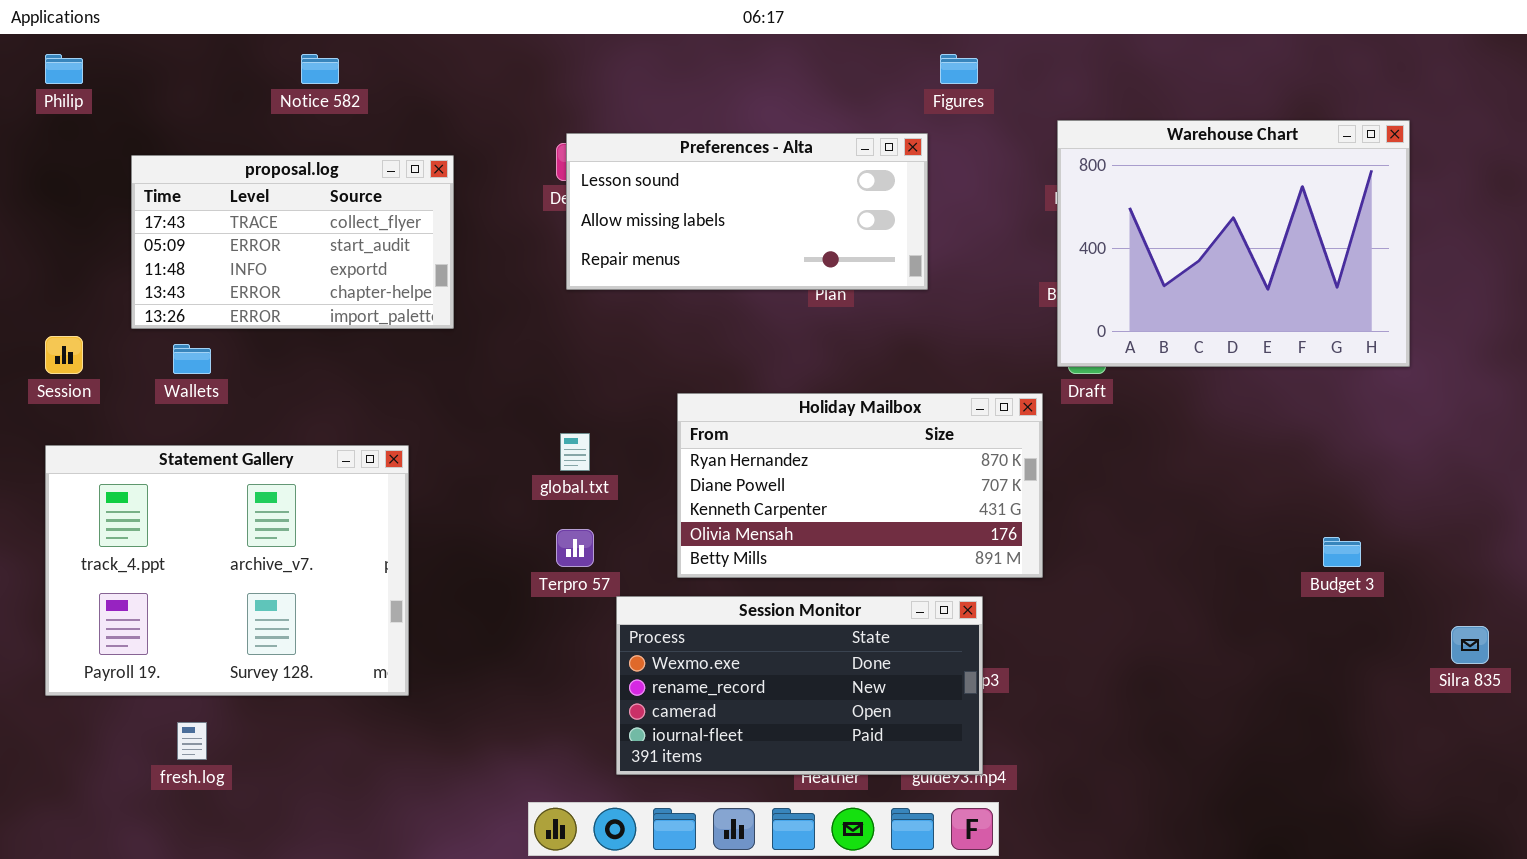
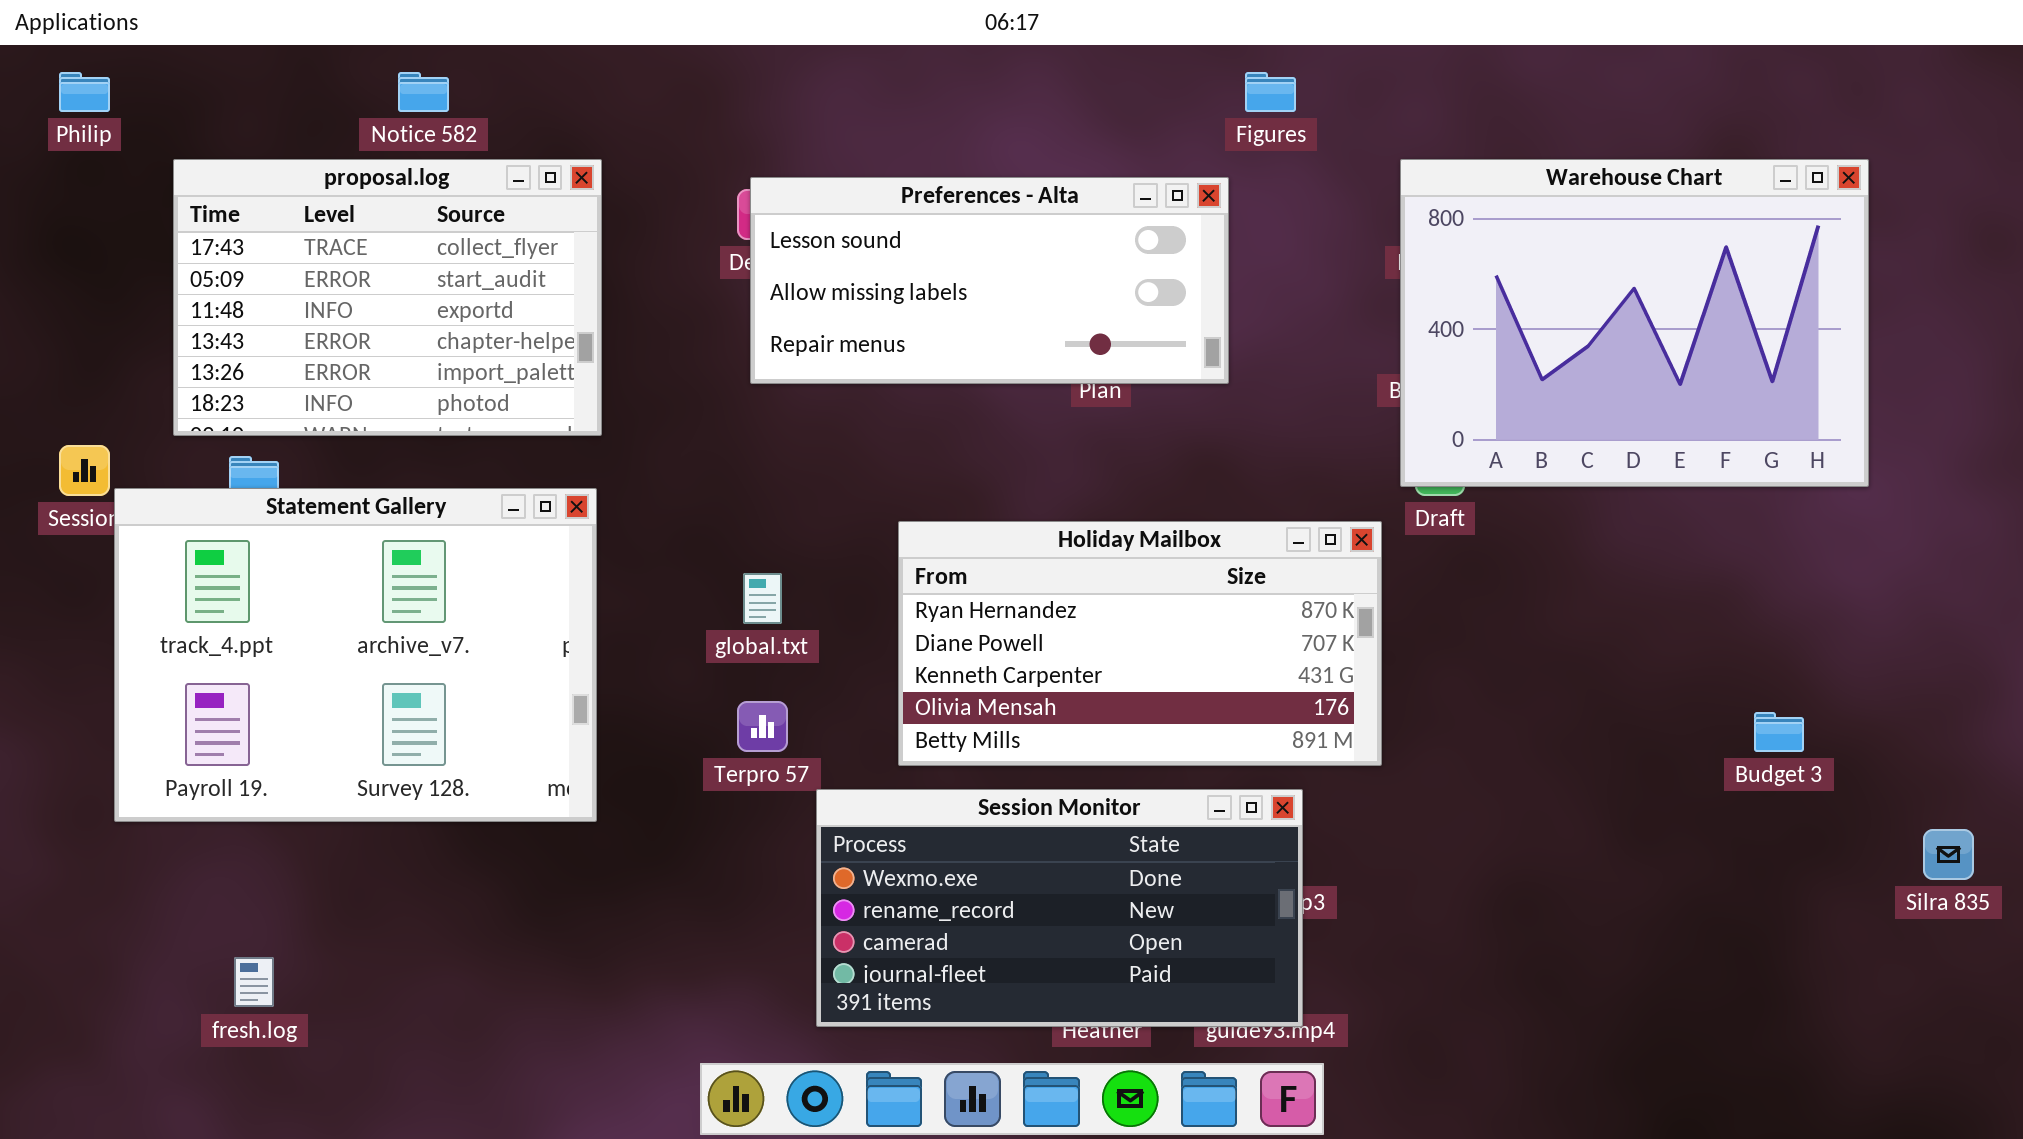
proposal.log: [131,155,454,329] -> [173,159,602,436], resized
Statement Gallery: [45,445,409,696] -> [114,488,597,822], moved

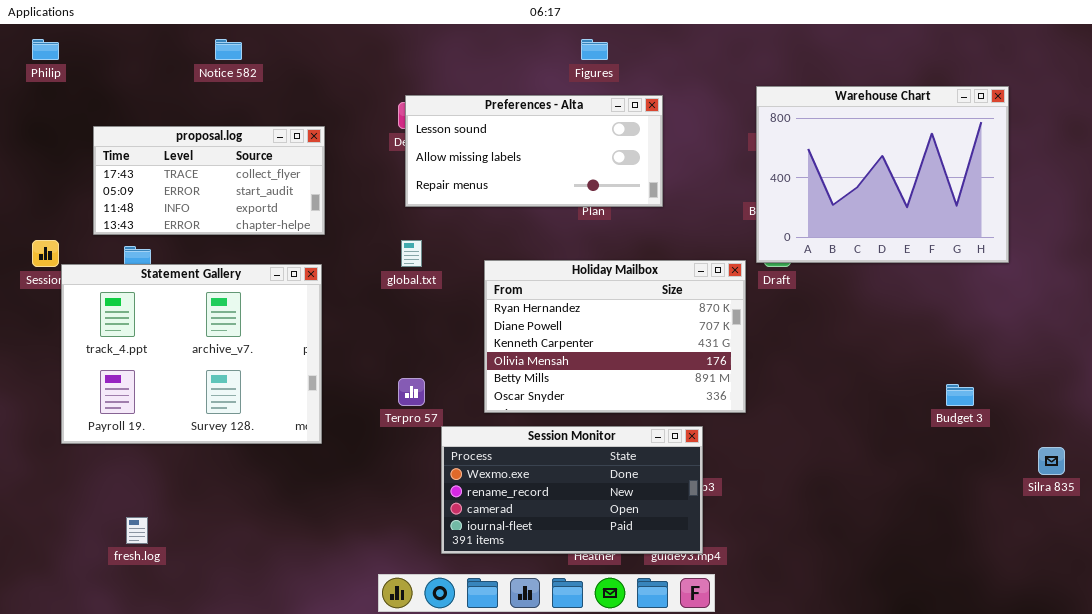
Figures: [1245,72,1296,112] -> [581,39,608,60], moved
proposal.log: [173,159,602,436] -> [93,126,325,235], resized
Holiday Mailbox: [898,521,1382,766] -> [484,260,746,413], resized
global.txt: [743,573,782,624] -> [401,240,422,267], moved

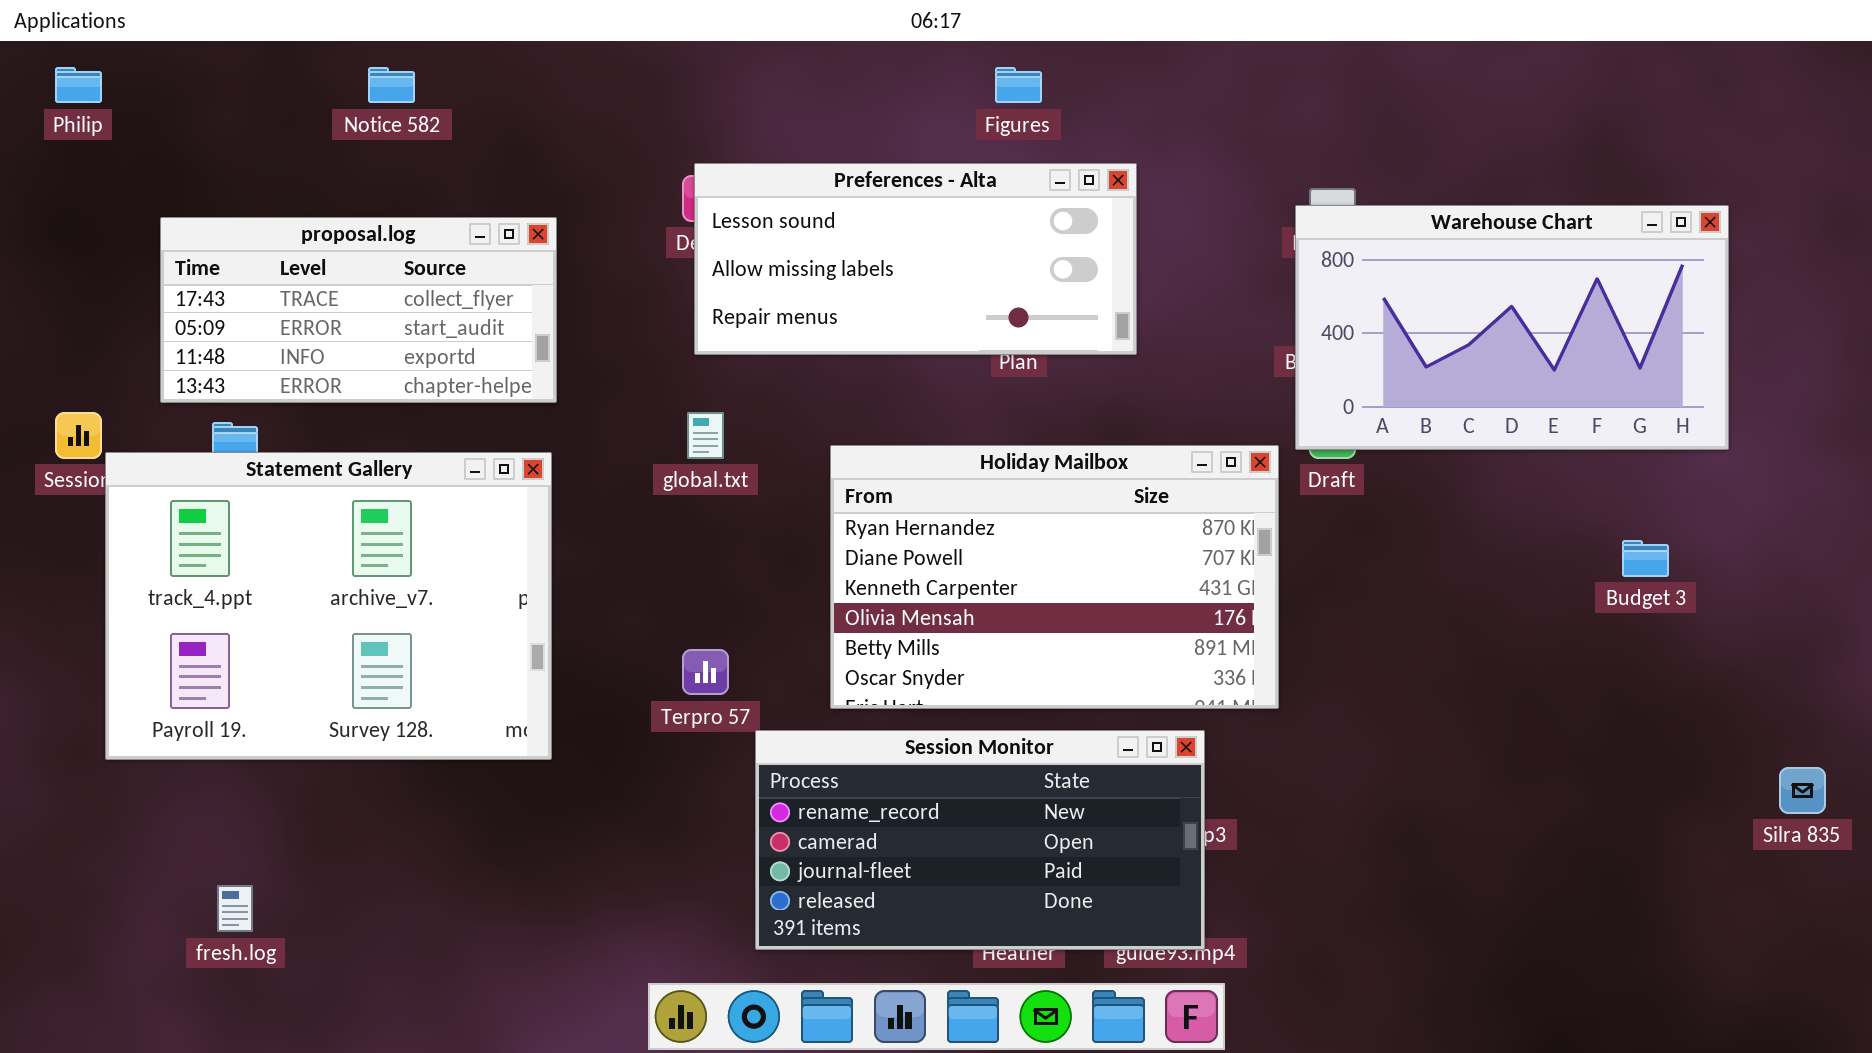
Warehouse Chart: [756,86,1009,263] -> [1295,205,1729,450], resized
Budget 3: [946,384,974,406] -> [1622,540,1669,577], moved
Session Monitor: [441,426,703,554] -> [755,730,1205,950], scrolled down 1 row

